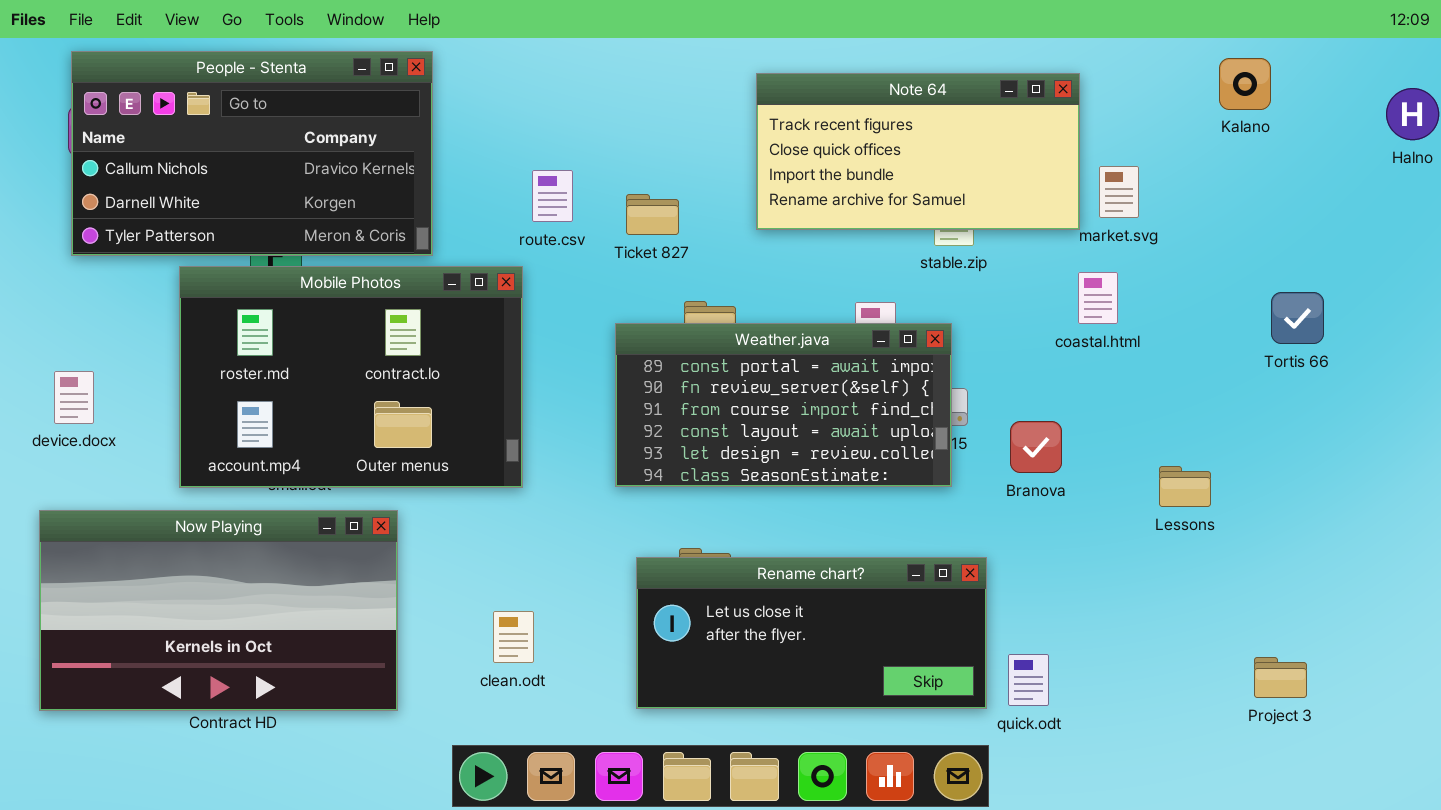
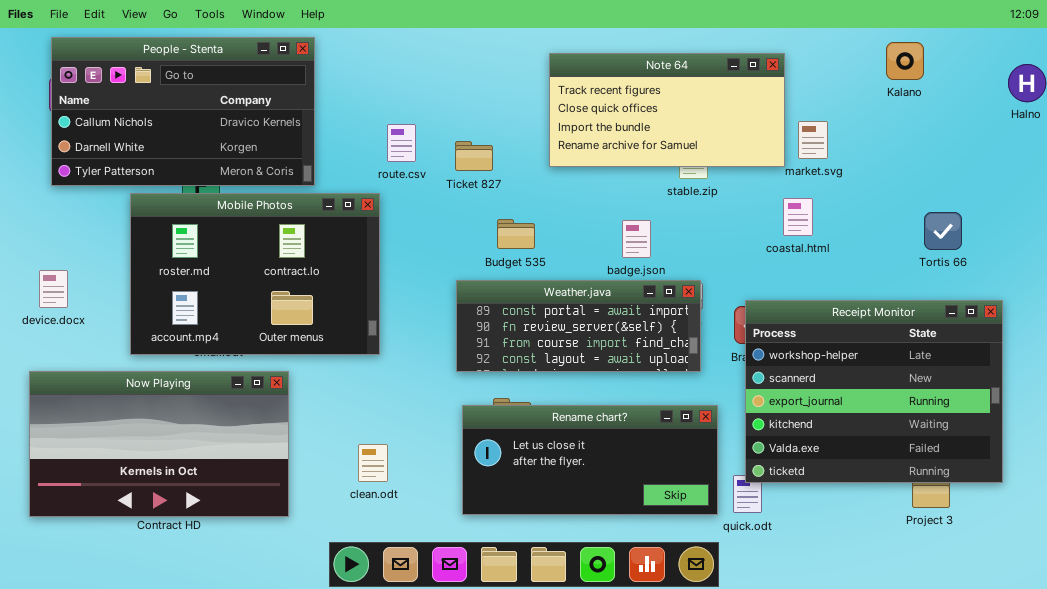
Weather.java: [615,323,952,487] -> [456,280,701,372], moved, resized
Receipt Monitor: none -> [745,300,1003,483], opened

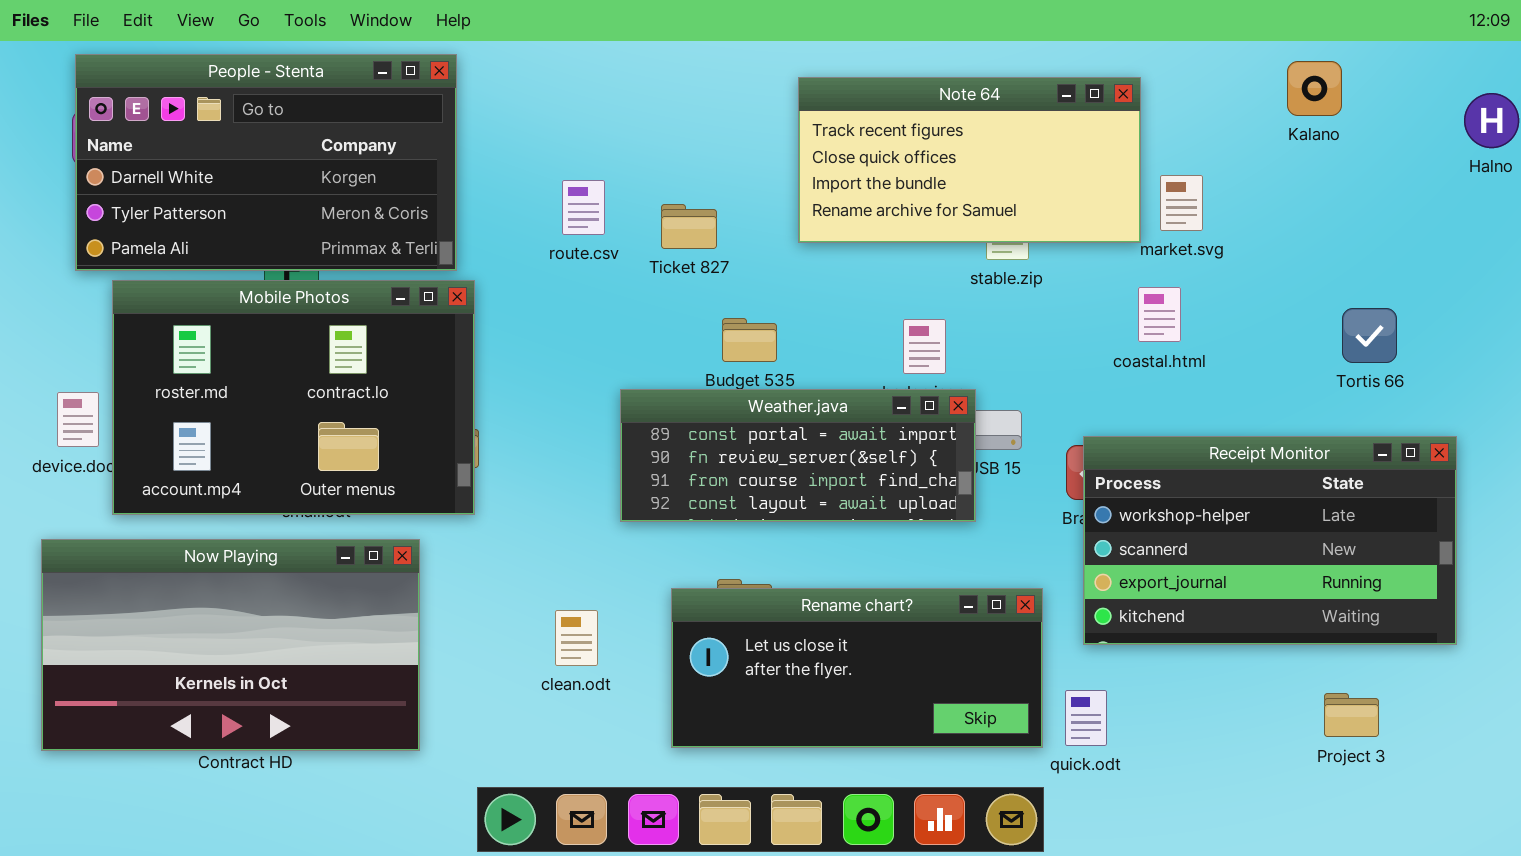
People - Stenta: [51,37,315,186] -> [75,54,457,271], scrolled down 1 row
Mobile Photos: [130,193,380,355] -> [112,280,475,515], moved
Weather.java: [456,280,701,372] -> [620,389,976,522], moved
Receipt Monitor: [745,300,1003,483] -> [1083,436,1457,645], resized
clean.odt: [358,444,388,482] -> [555,610,598,666], moved

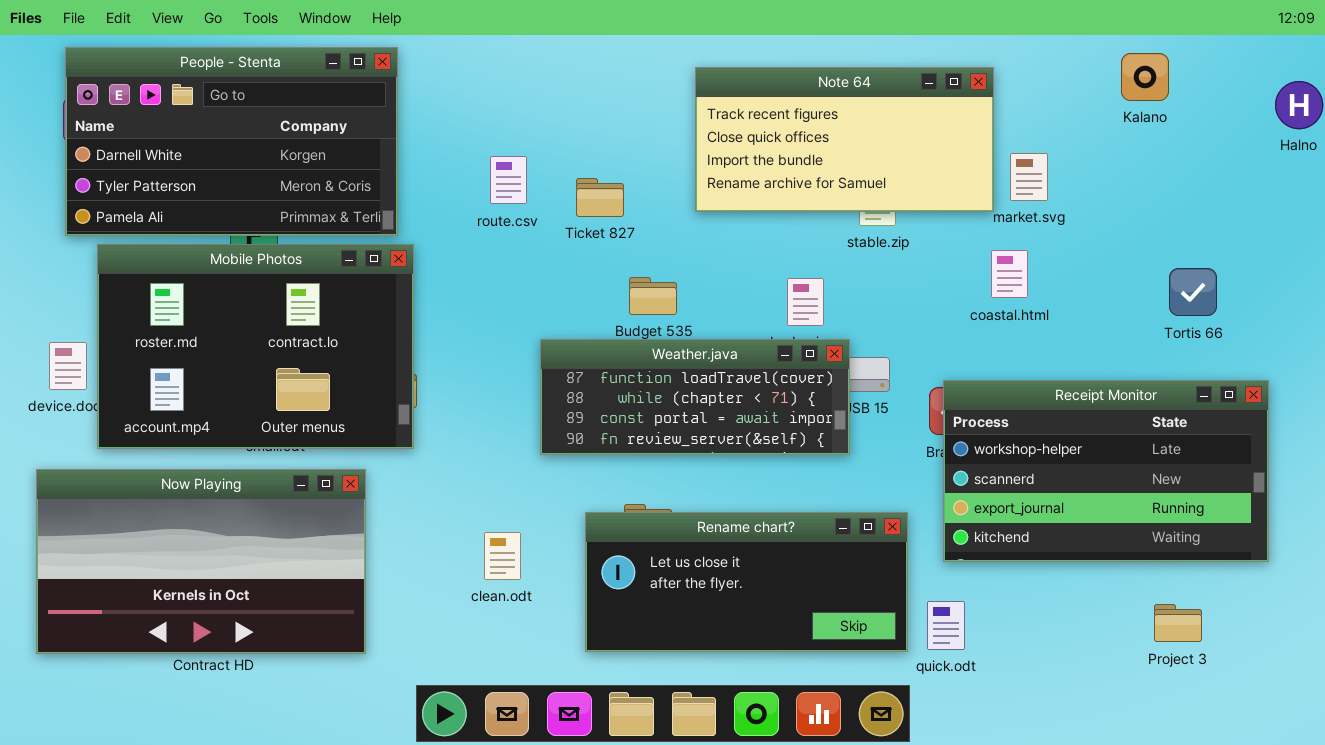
Weather.java: [620,389,976,522] -> [540,339,850,455], scrolled up 2 rows

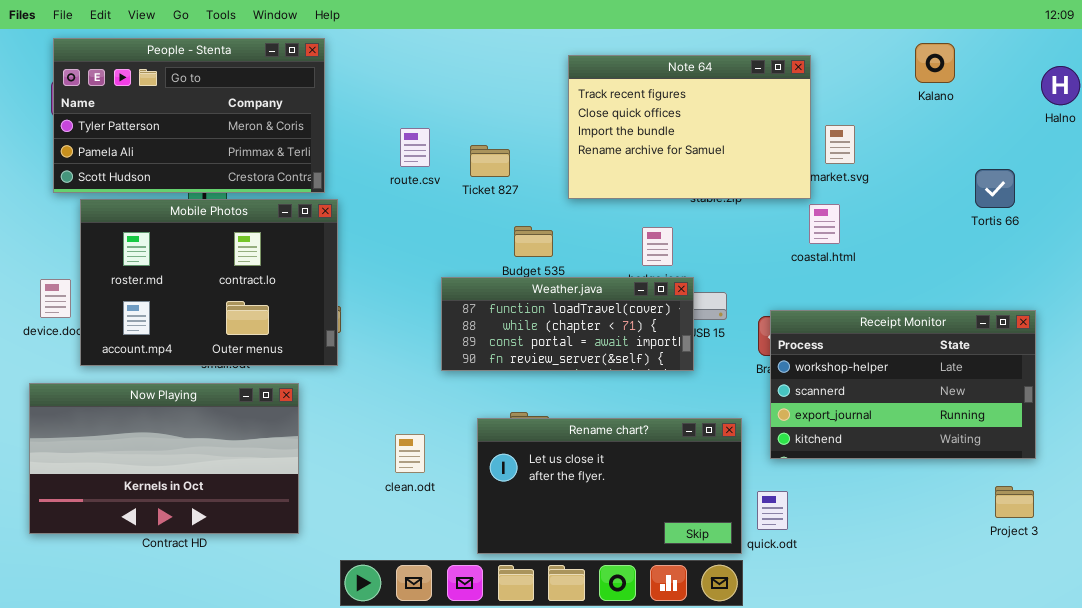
People - Stenta: [65,47,398,236] -> [53,38,325,193], scrolled down 1 row
Note 64: [695,67,994,212] -> [568,55,811,199], resized
Tortis 66: [1169,268,1217,316] -> [975,169,1015,208], moved
Rename chart?: [585,512,908,652] -> [477,418,742,554], resized
Project 3: [1154,604,1202,642] -> [995,486,1034,518], moved

